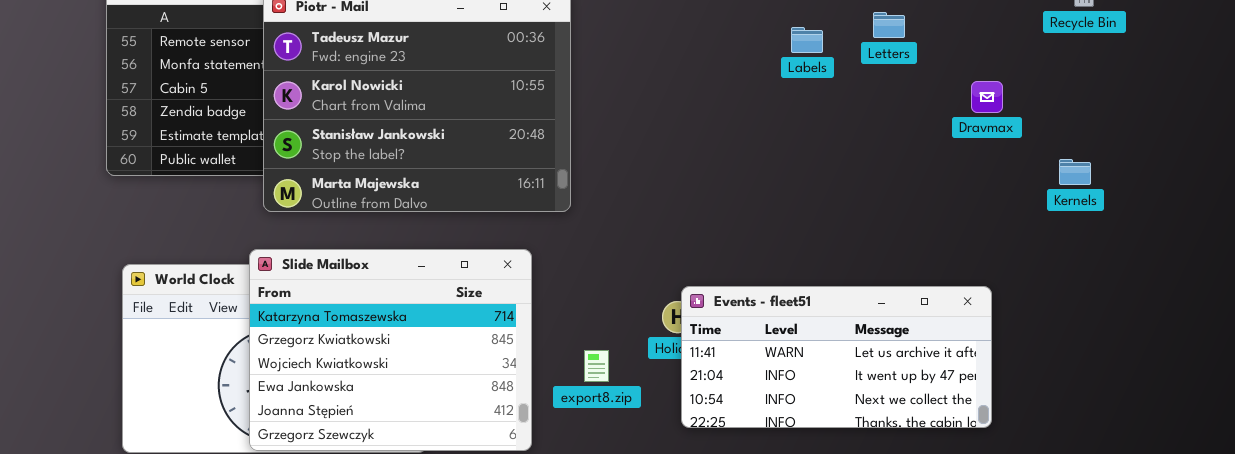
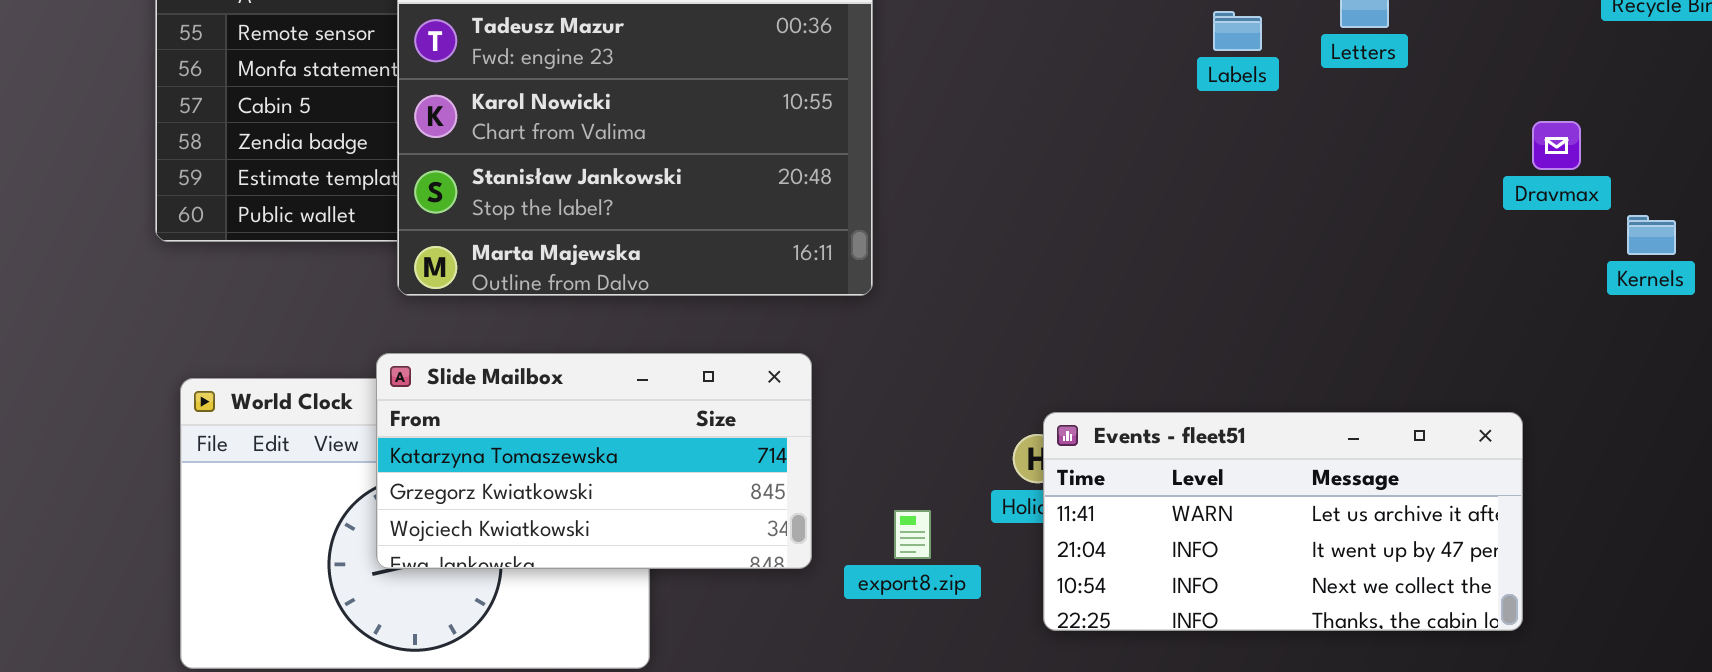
Dravmax: [971,81,1003,113] -> [1532,121,1581,170], moved
Slide Mailbox: [249,249,532,451] -> [376,353,812,569], resized

